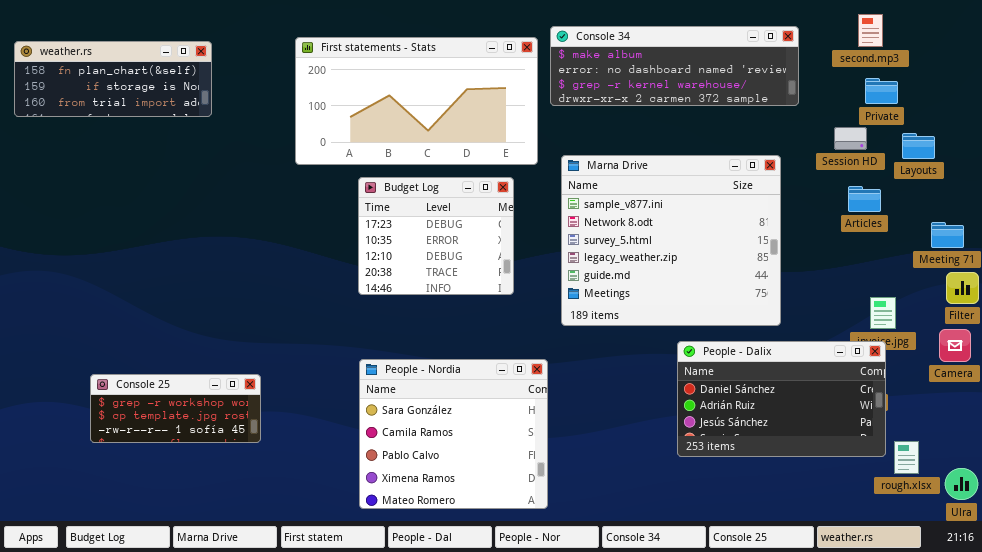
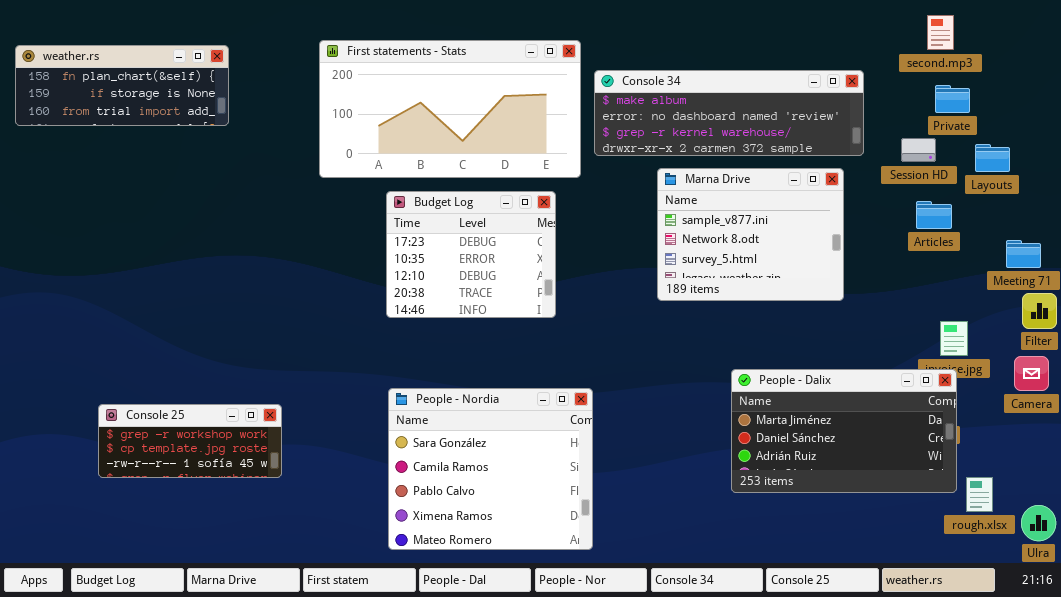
Console 34: [550,26,799,106] -> [594,70,864,156], moved
Marna Drive: [561,155,781,326] -> [657,168,844,301], resized
People - Dalix: [677,341,886,457] -> [731,369,957,493], scrolled up 1 row

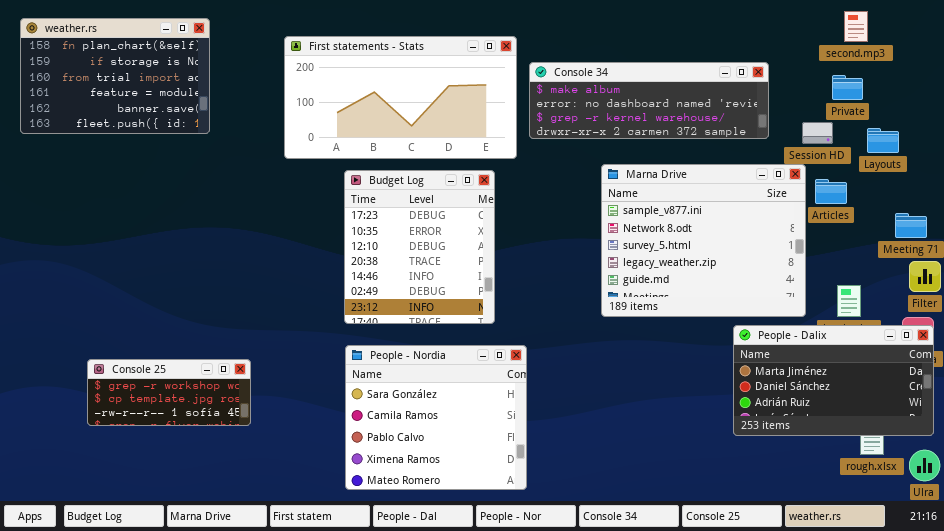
second.mp3: [927,15,954,50] -> [844,11,868,42], moved
weather.rs: [15,45,229,126] -> [20,18,210,134], moved, resized
Marna Drive: [657,168,844,301] -> [601,164,806,317], moved, resized
Budget Log: [386,191,556,318] -> [344,170,495,324], resized
People - Dalix: [731,369,957,493] -> [733,325,934,436], moved

